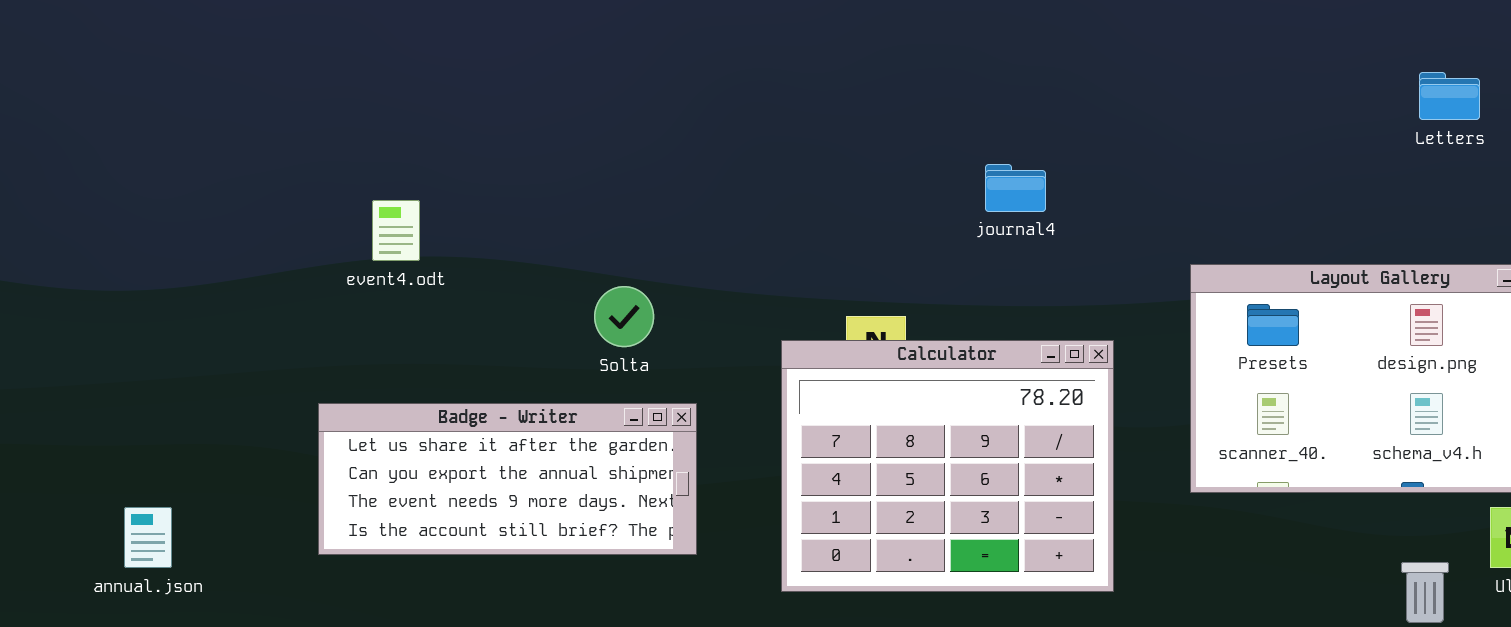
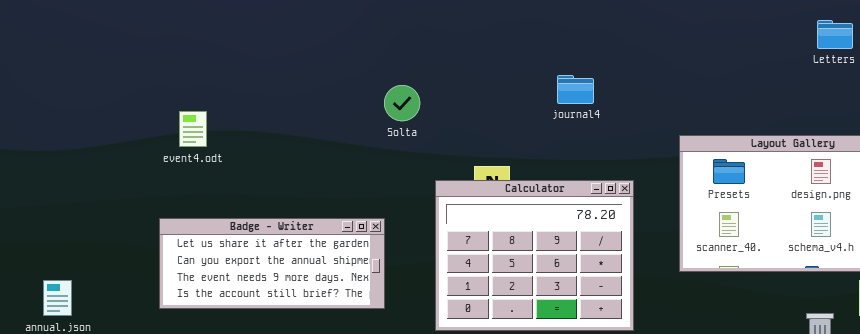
event4.odt: [372,200,420,261] -> [179,111,207,147], moved
Solta: [594,286,654,347] -> [384,85,420,121], moved

